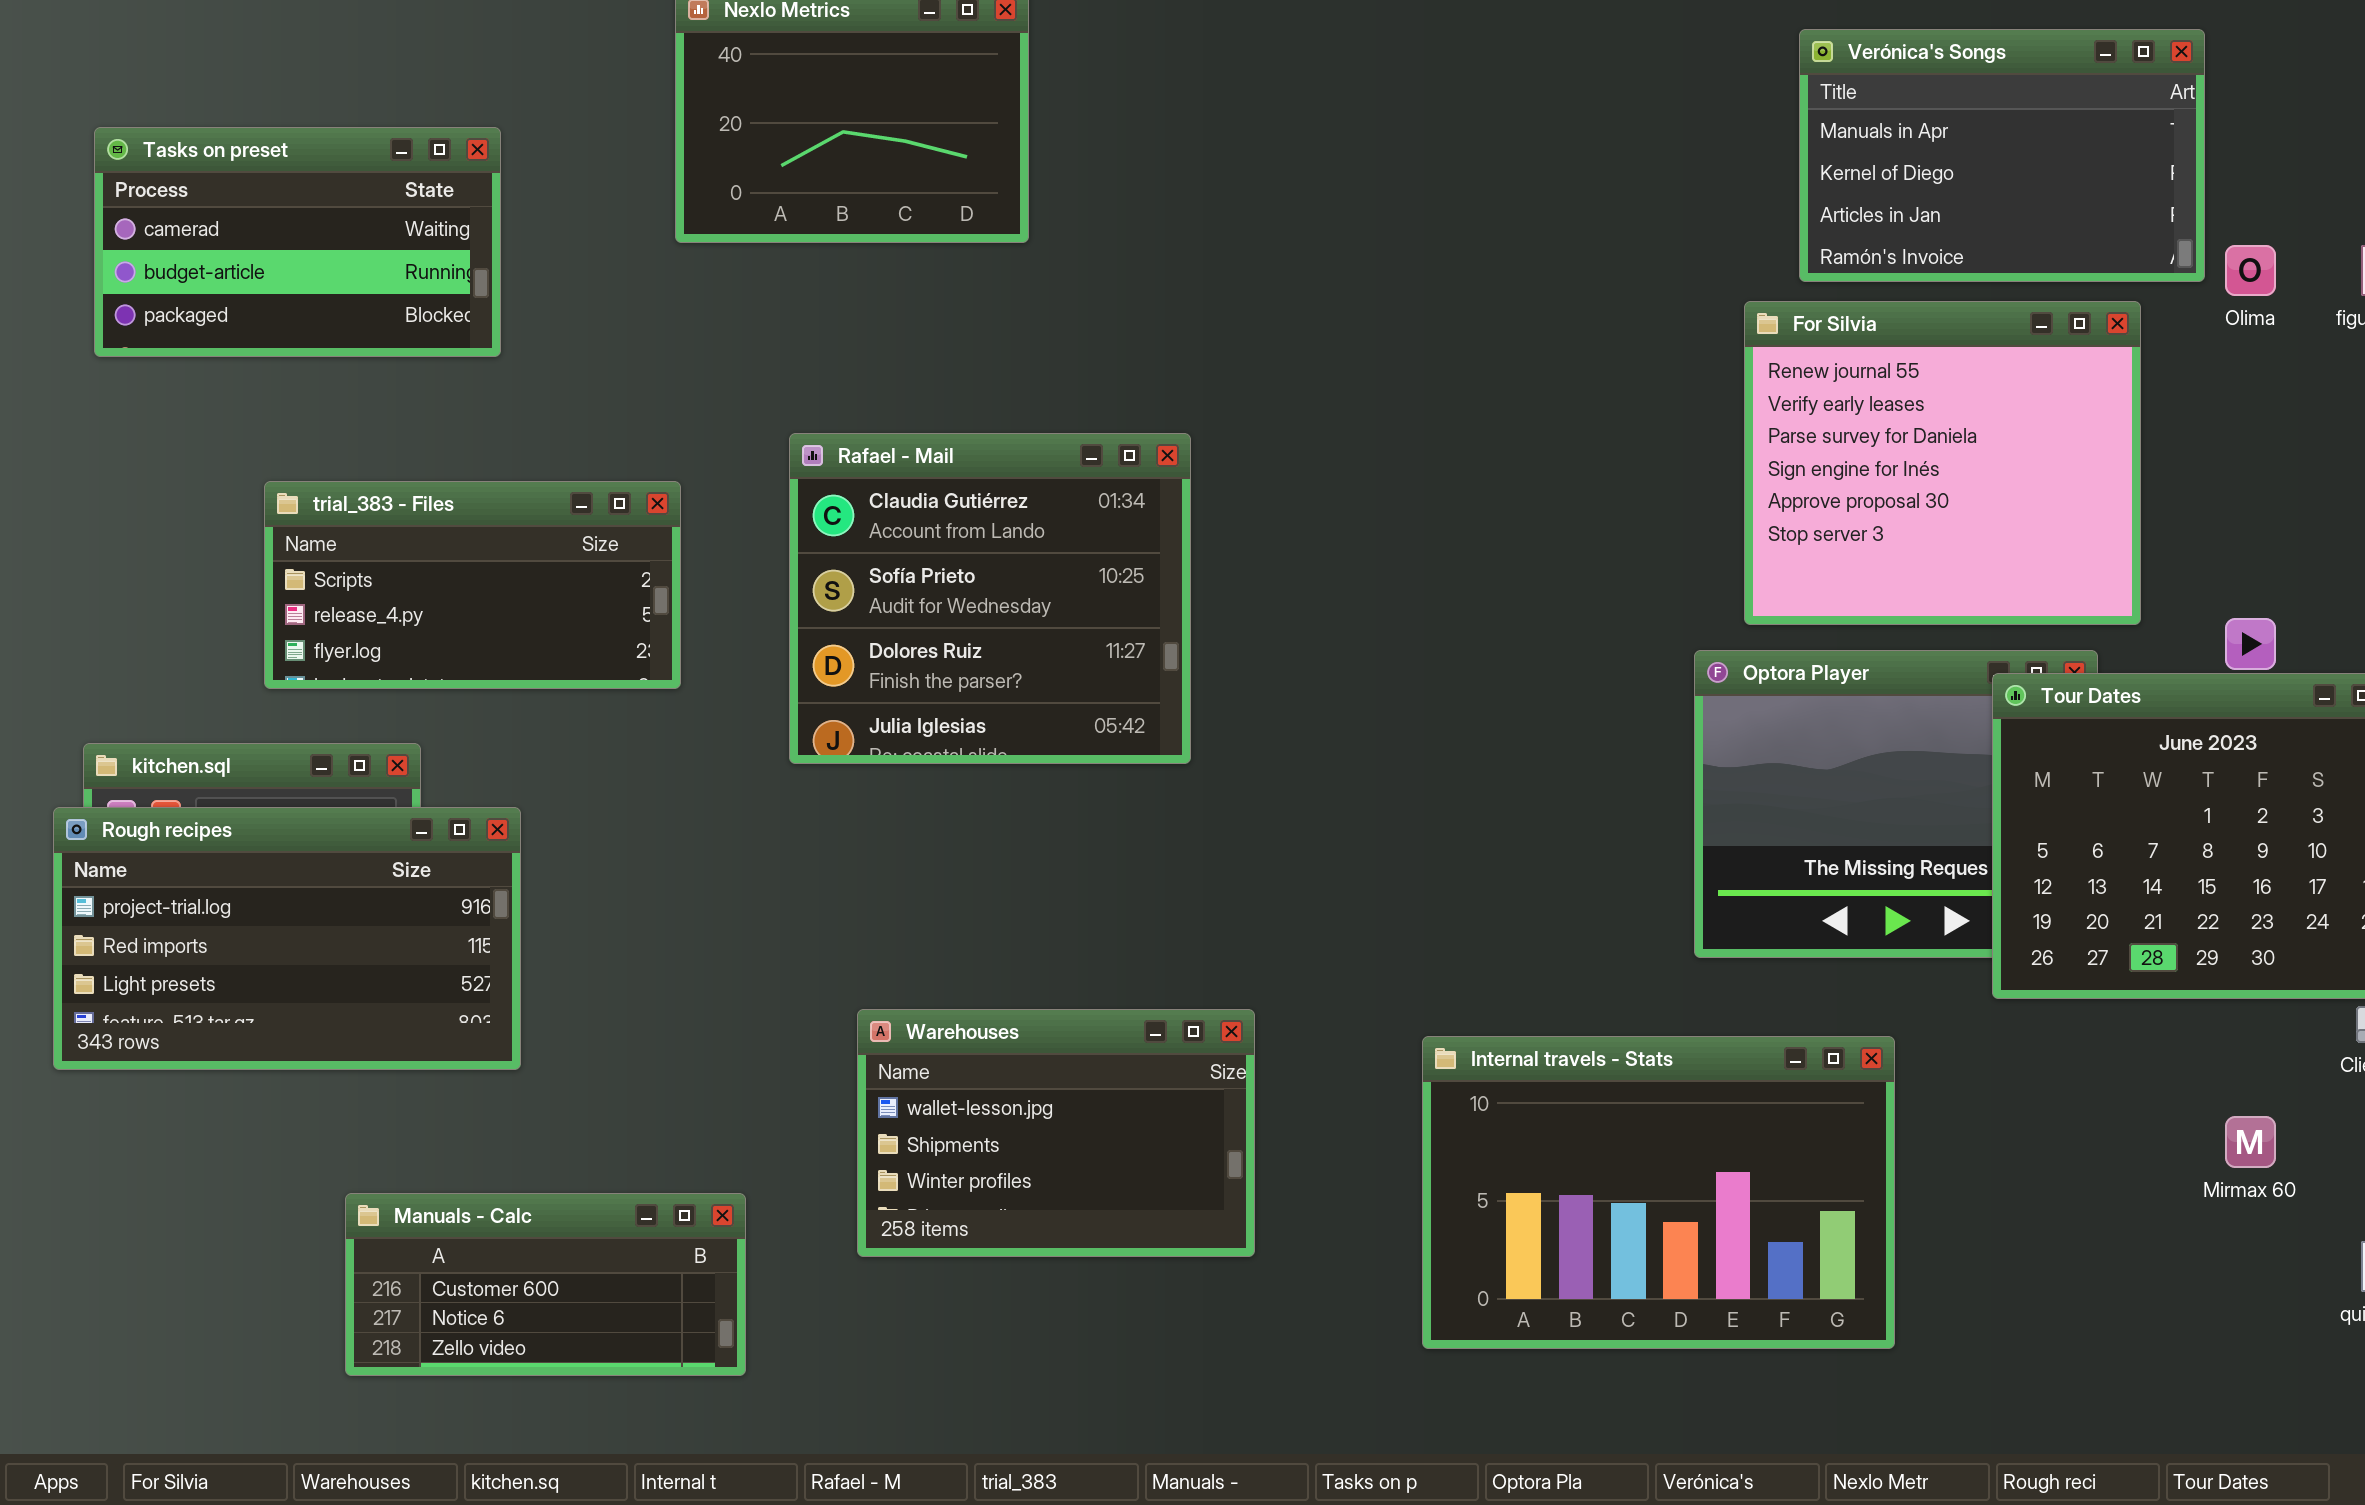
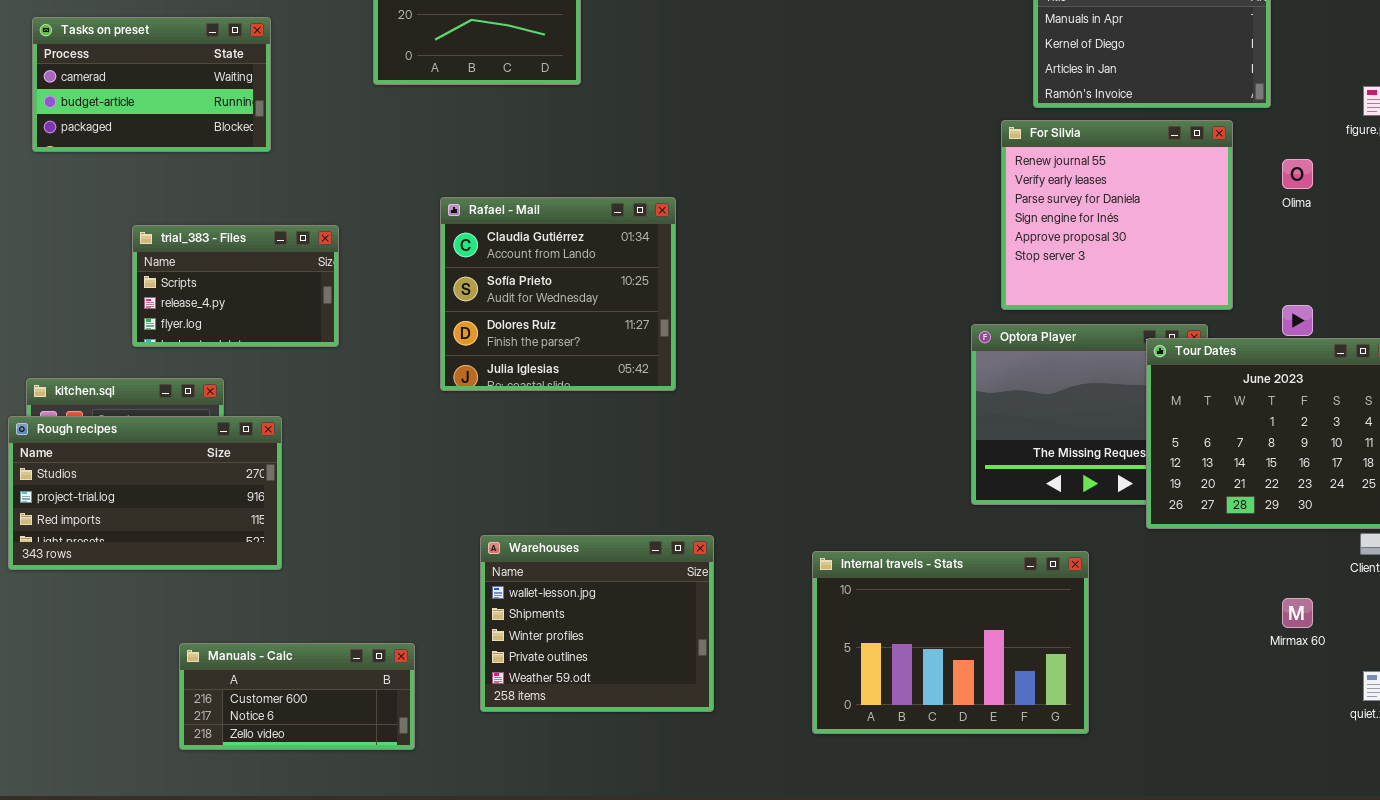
Olima: [2225,245,2276,296] -> [1282,159,1313,189], moved
trial_383 - Files: [264,481,681,689] -> [132,225,339,347], resized
Rough recipes: [53,807,521,1070] -> [8,416,282,570], scrolled up 1 row
Warehouses: [857,1009,1255,1257] -> [480,535,714,712], resized

